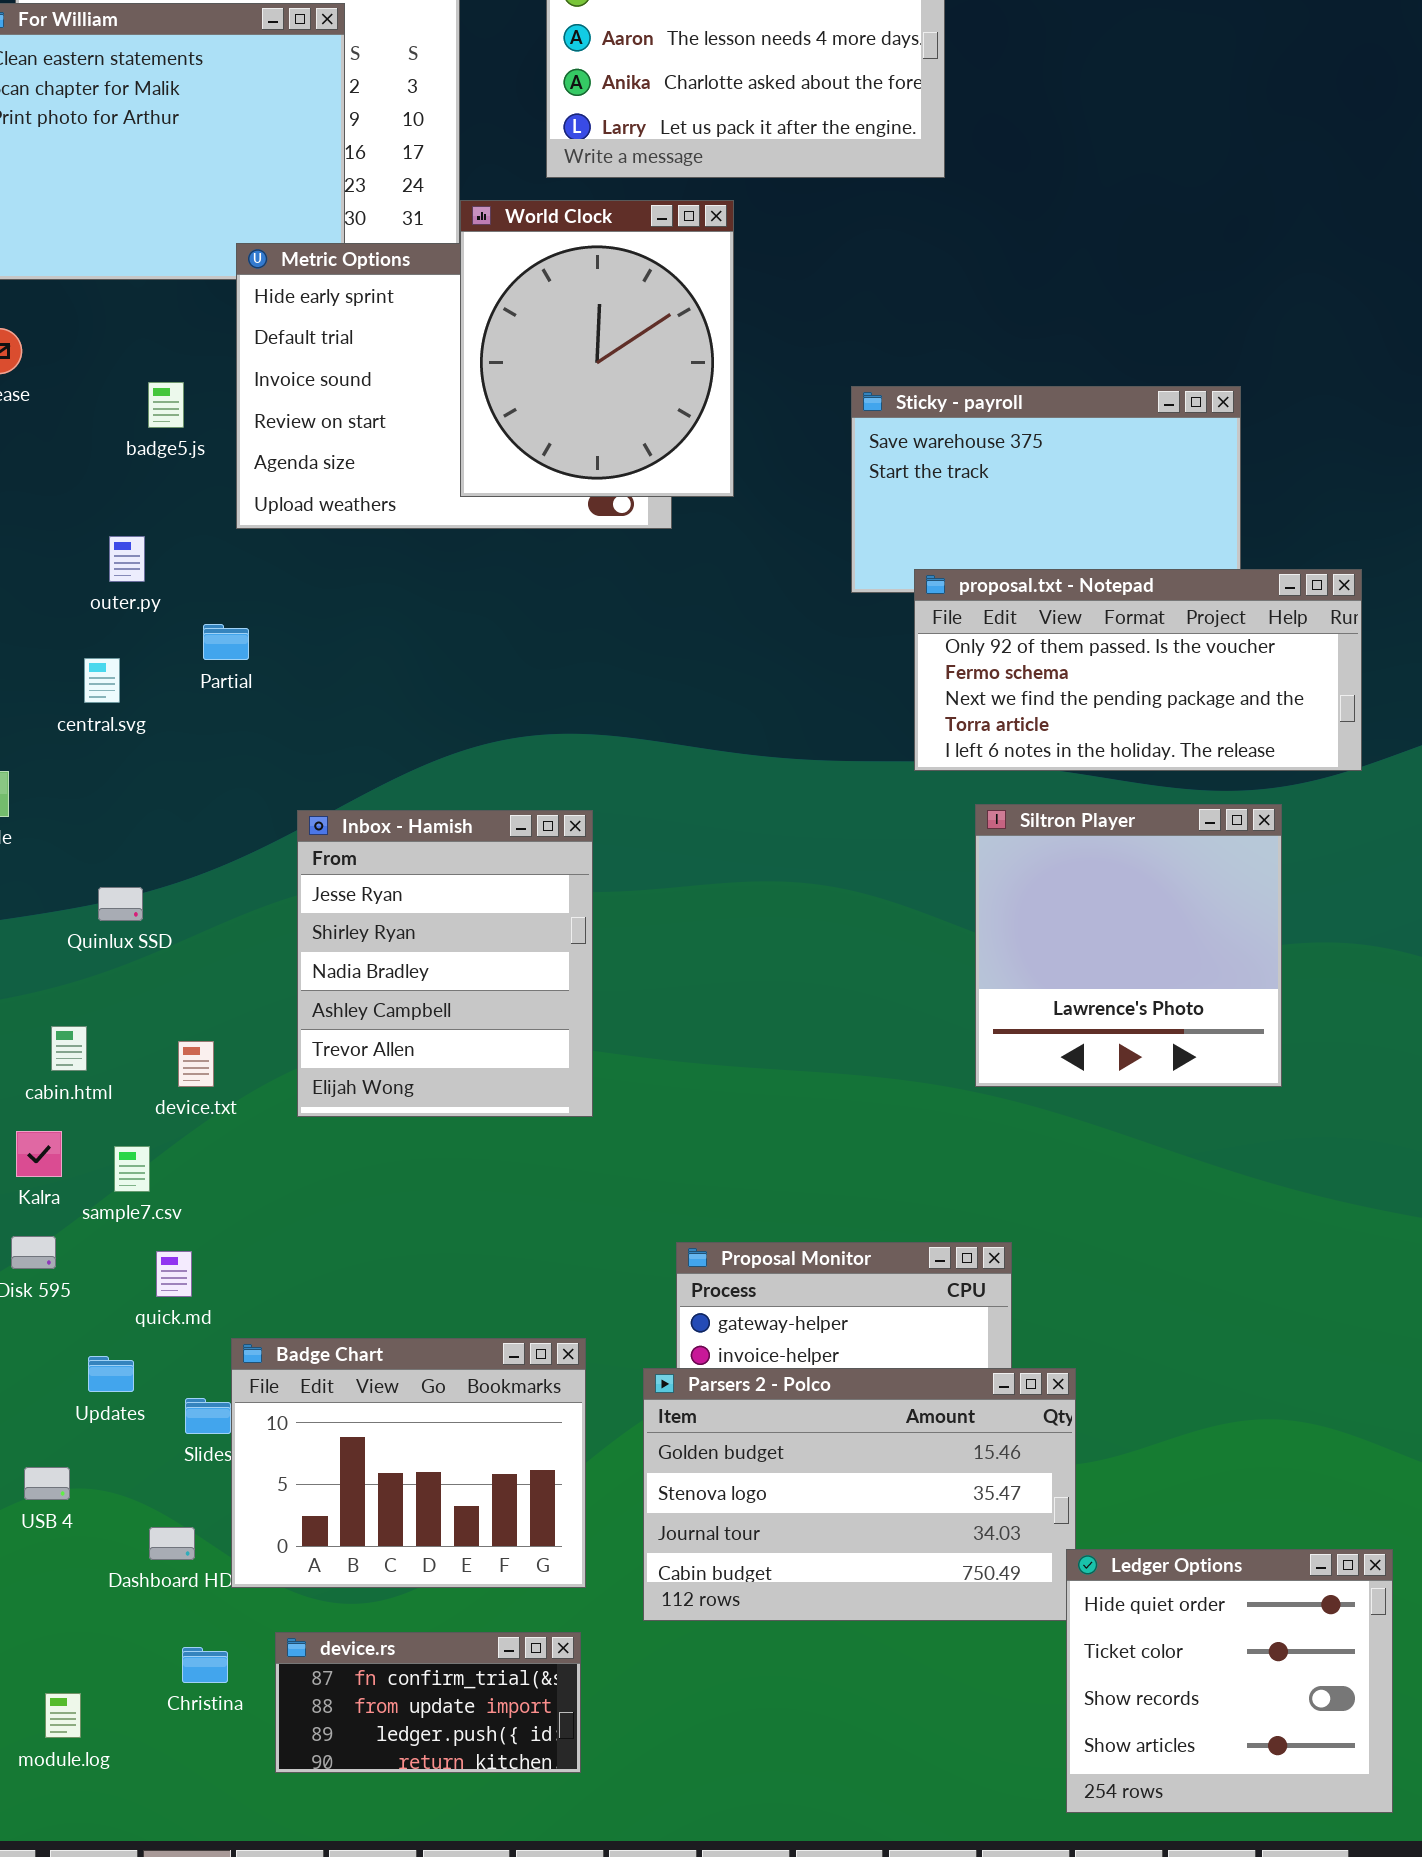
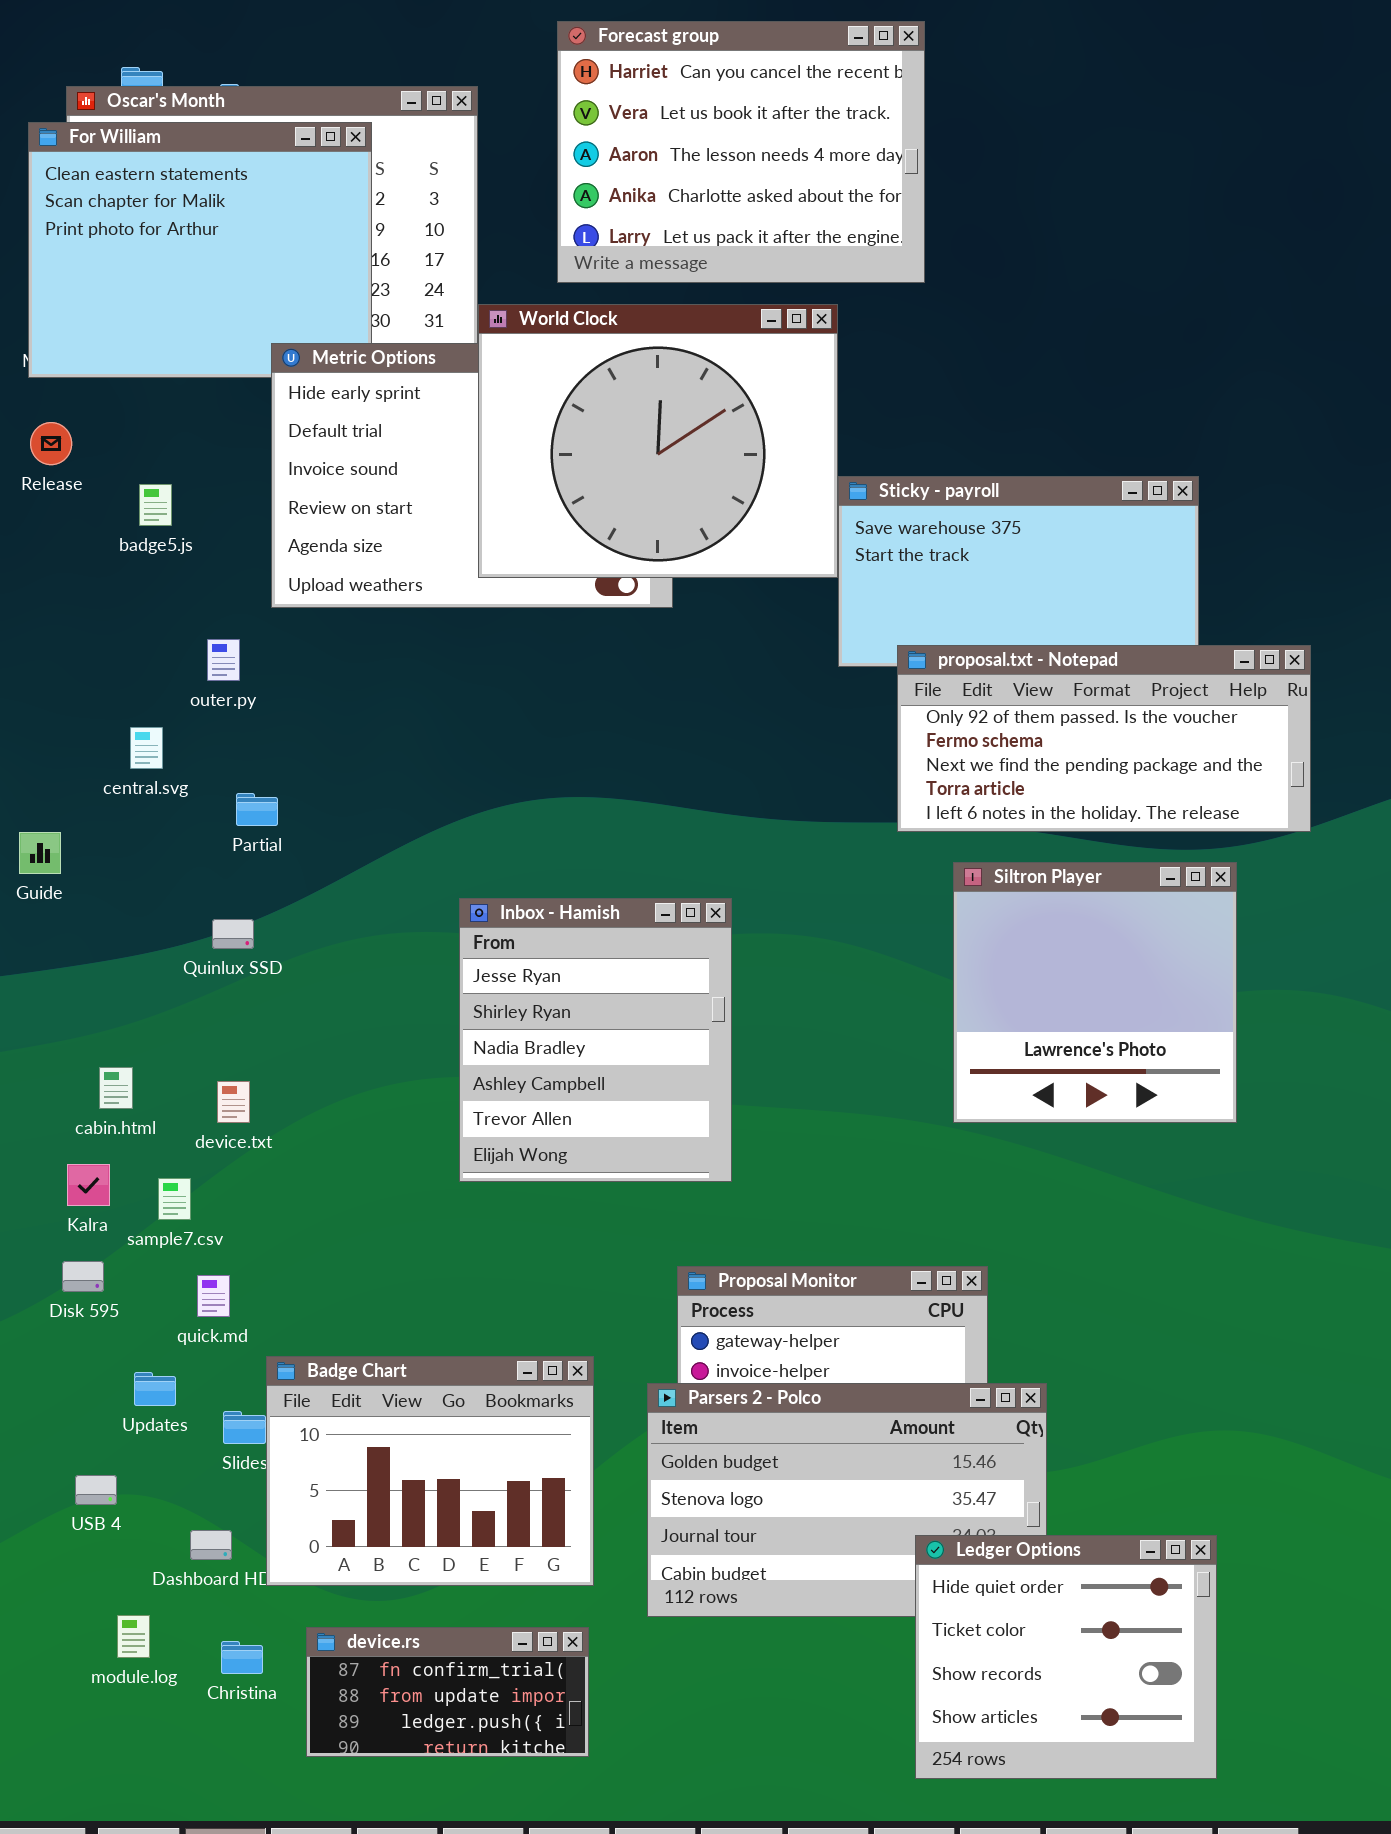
World Clock: [460,200,734,497] -> [478,304,838,578], resized
badge5.js: [148,382,184,428] -> [139,484,172,526], moved
outer.py: [109,536,145,582] -> [207,639,240,681], moved
Partial: [203,624,249,660] -> [236,793,278,826], moved
Inbox - Hamish: [297,810,593,1117] -> [459,898,732,1182], moved
Quinlux SSD: [98,887,143,921] -> [212,919,254,949], moved
Ledger Options: [1066,1549,1393,1813] -> [915,1535,1217,1779], moved
module.log: [45,1693,81,1738] -> [117,1615,150,1658], moved

